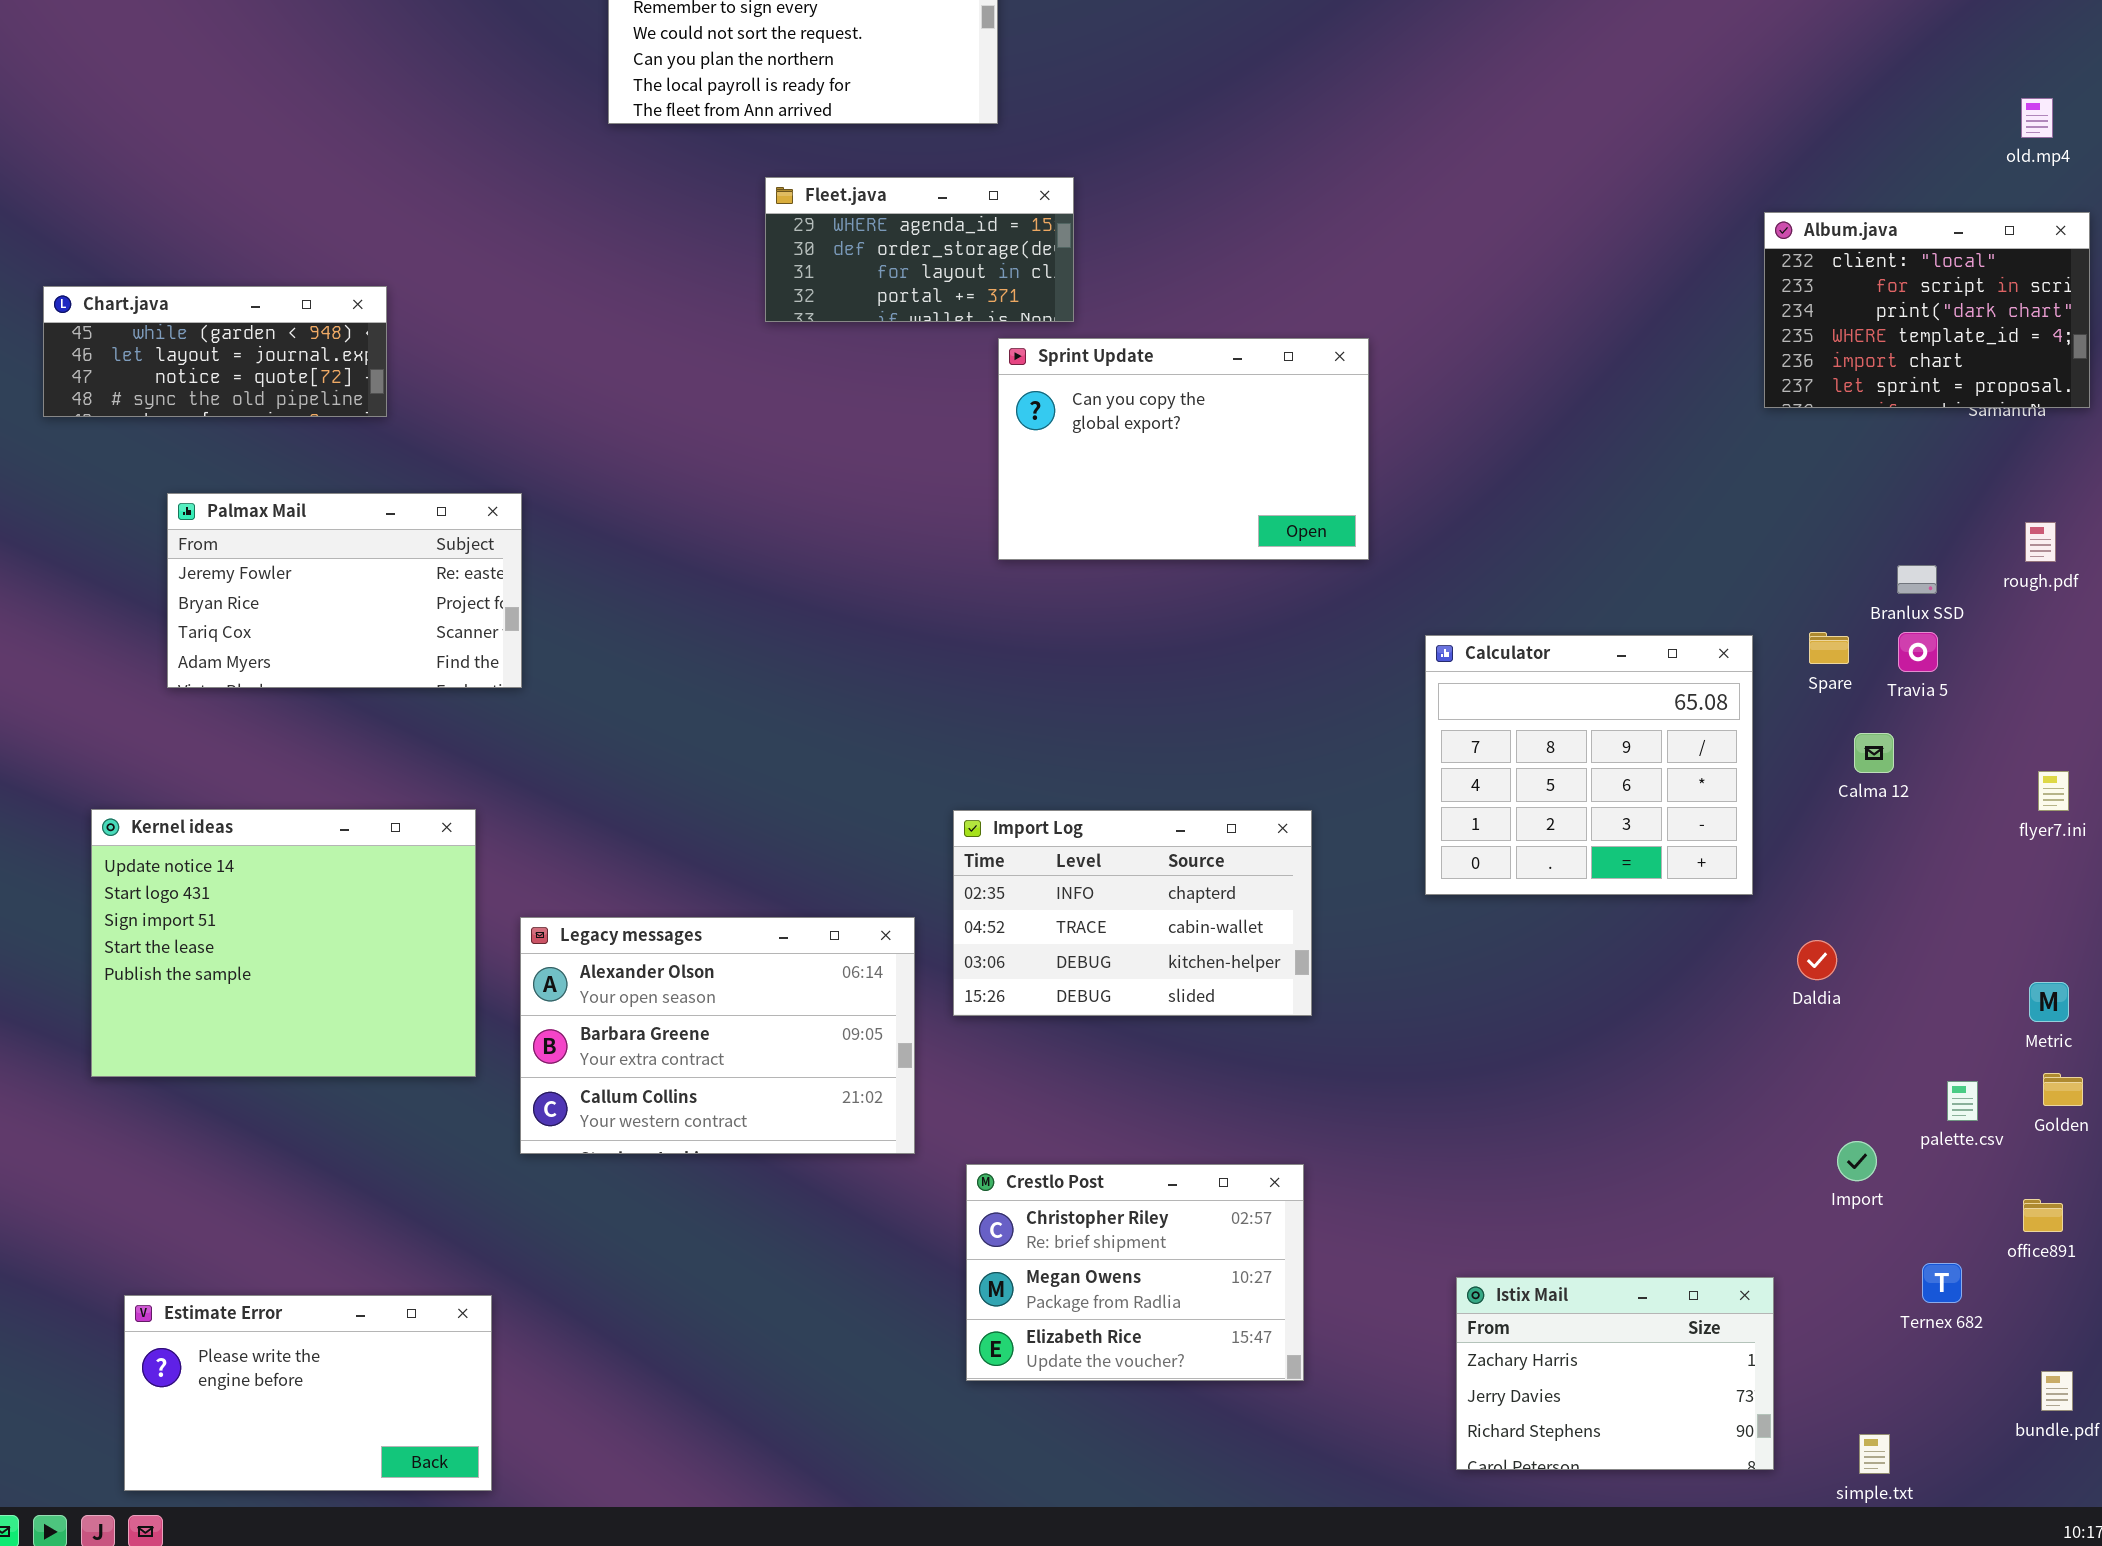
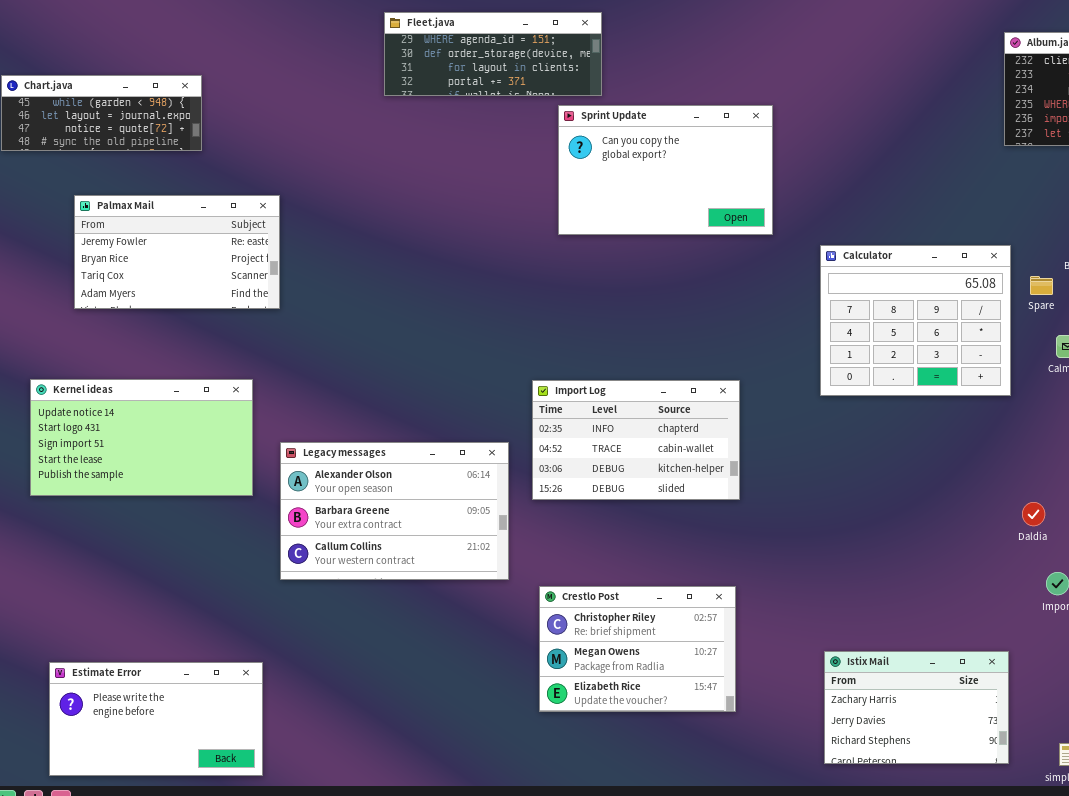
Fleet.java: [765,177,1074,322] -> [384,12,602,96], resized
Calculator: [1425,635,1753,895] -> [820,245,1011,396], moved
Kernel ideas: [91,809,476,1077] -> [30,379,253,496], resized
Daldia: [1797,940,1837,980] -> [1022,502,1045,526], moved

